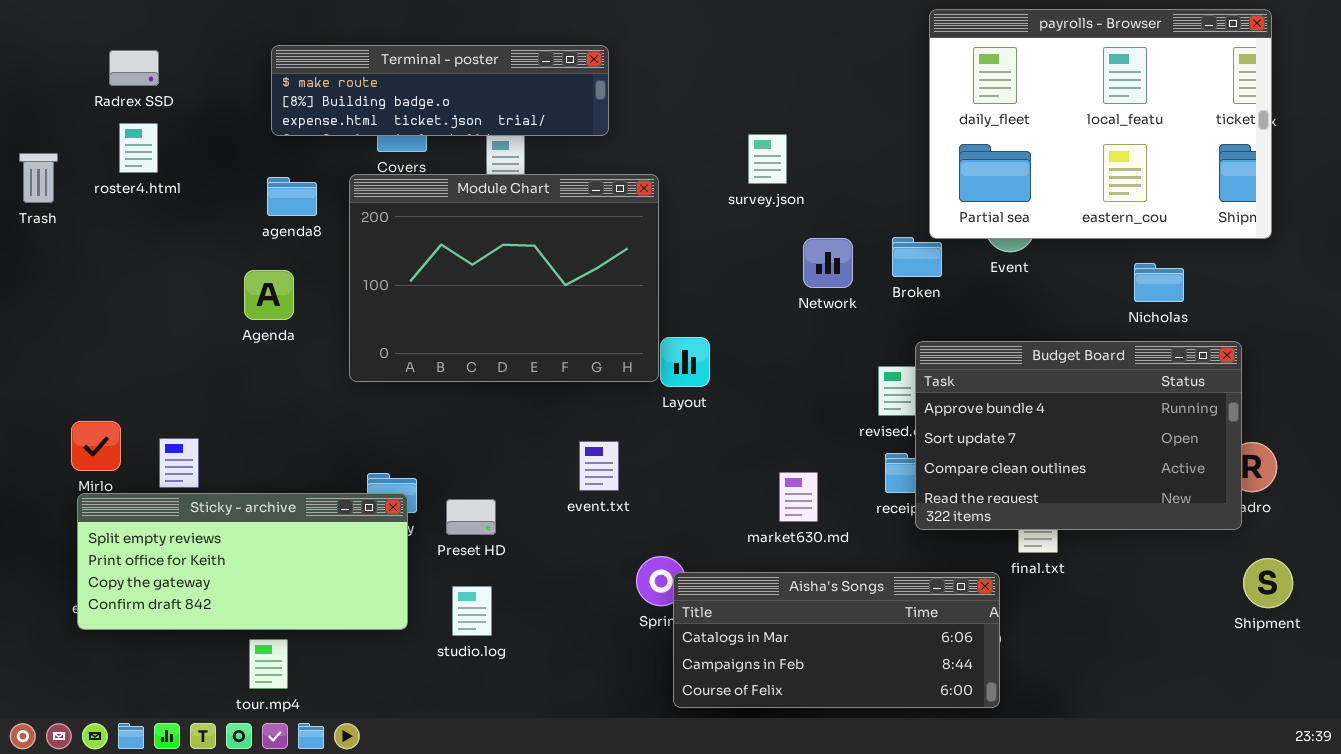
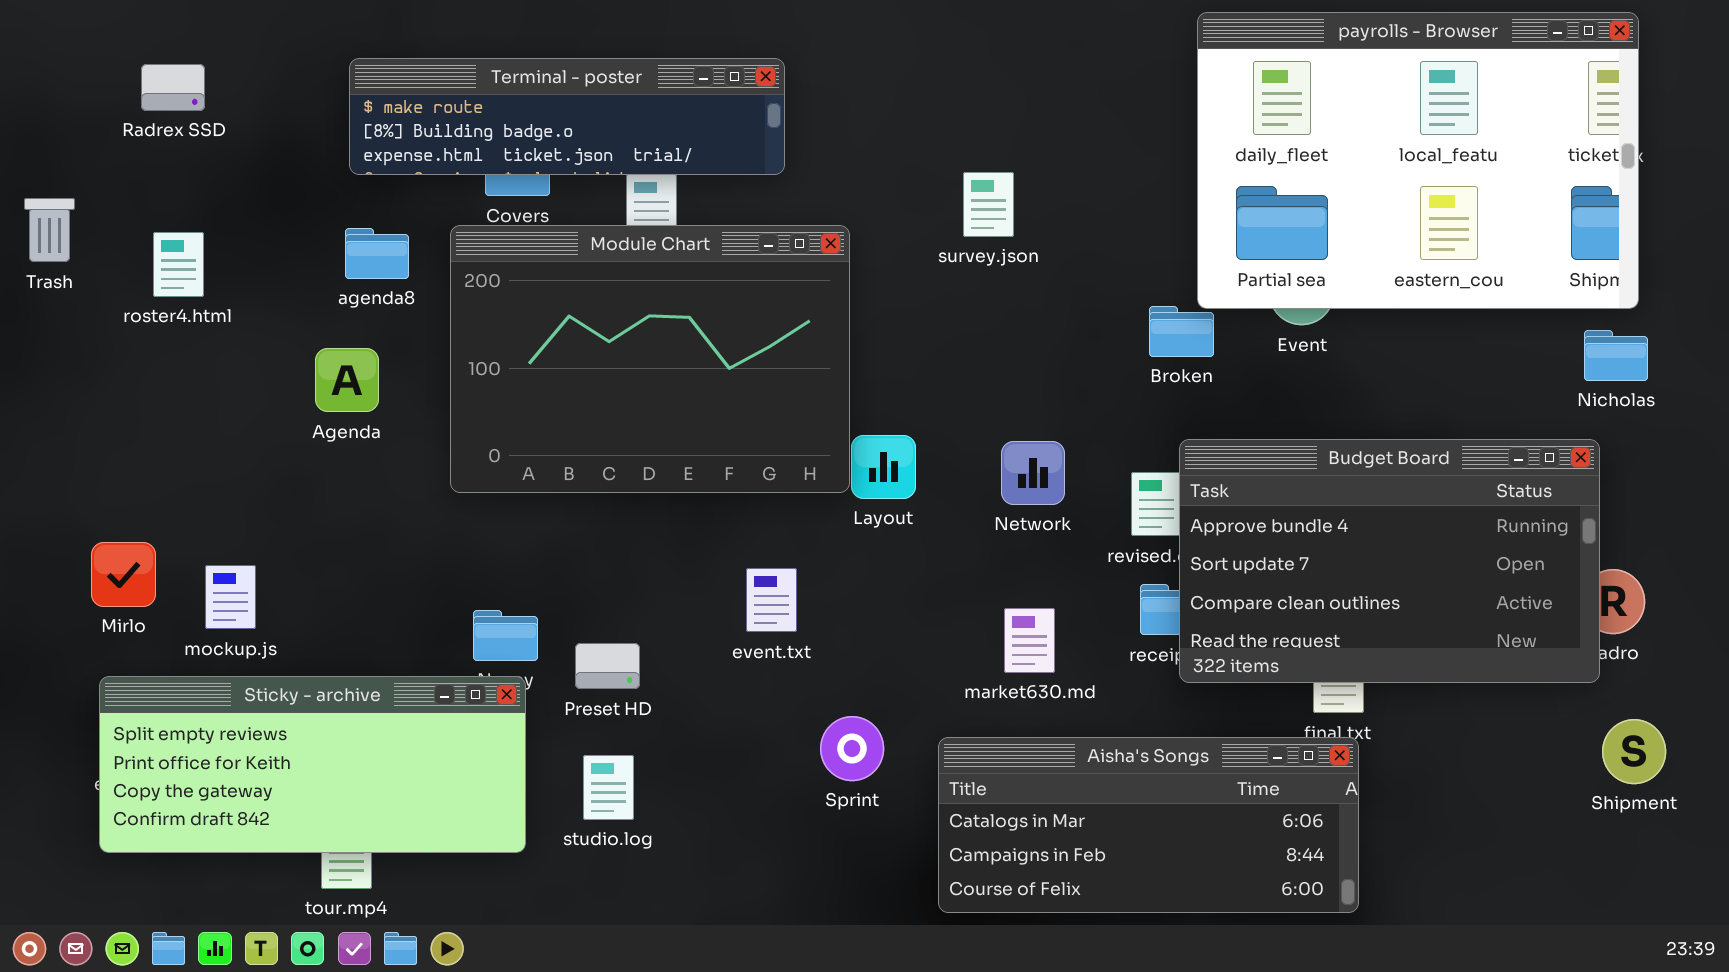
roster4.html: [119,123,158,173] -> [153,232,204,297], moved
Network: [803,238,853,288] -> [1001,441,1065,505], moved
Nicholas: [1134,263,1184,302] -> [1584,330,1648,381], moved
Sticky - archive: [77,493,408,630] -> [99,676,526,853], moved
Aisha's Songs: [673,572,1000,708] -> [938,737,1359,913], moved

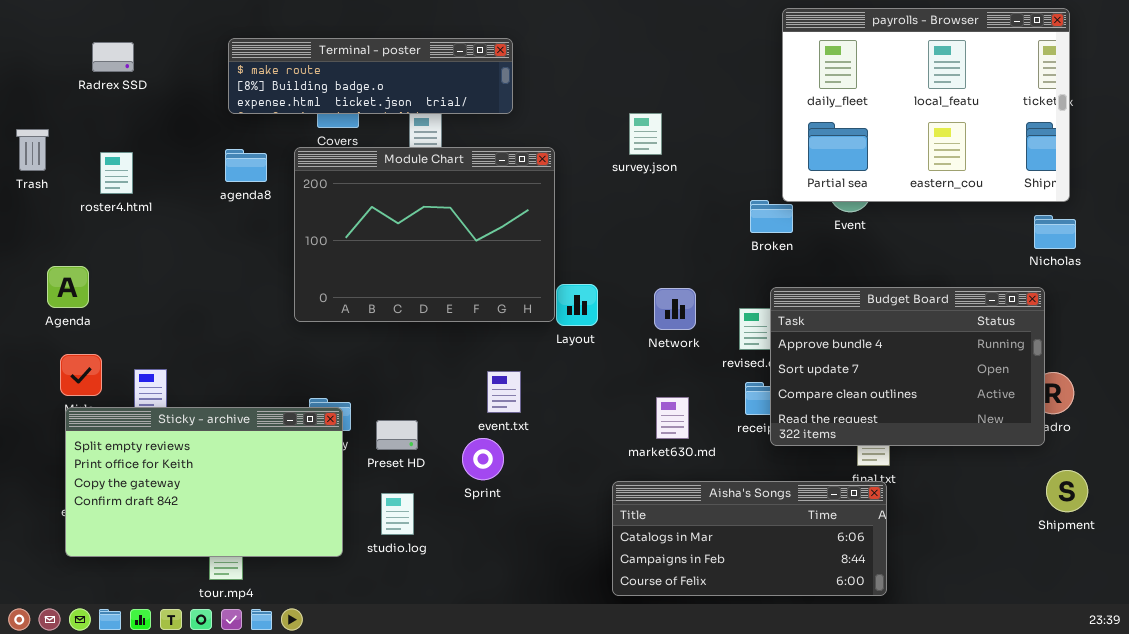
Agenda: [315,348,379,412] -> [47,266,89,308], moved
Sticky - archive: [99,676,526,853] -> [65,407,343,557], resized
Sprint: [820,716,884,781] -> [462,438,504,480], moved

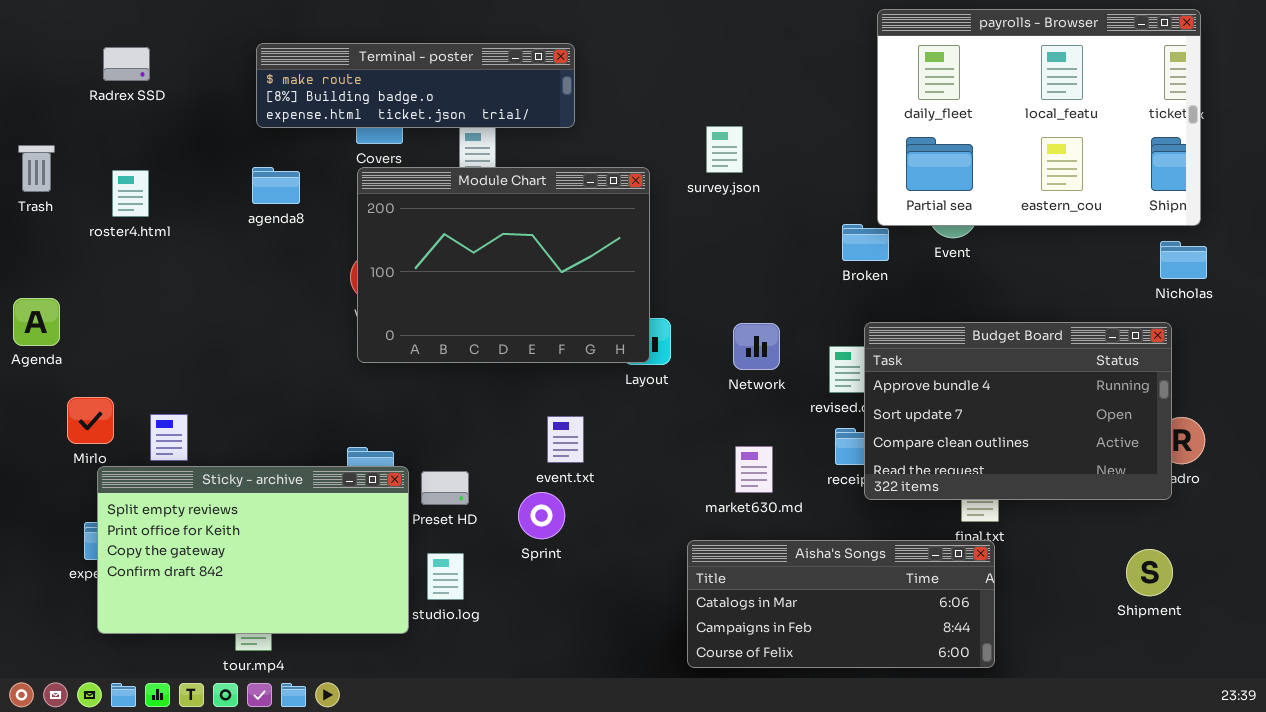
Module Chart: [294,147,555,322] -> [357,167,650,363], moved
Agenda: [47,266,89,308] -> [13,298,60,346], moved
Sticky - archive: [65,407,343,557] -> [97,466,409,634], moved
Shipment: [1046,470,1088,512] -> [1126,549,1173,596], moved

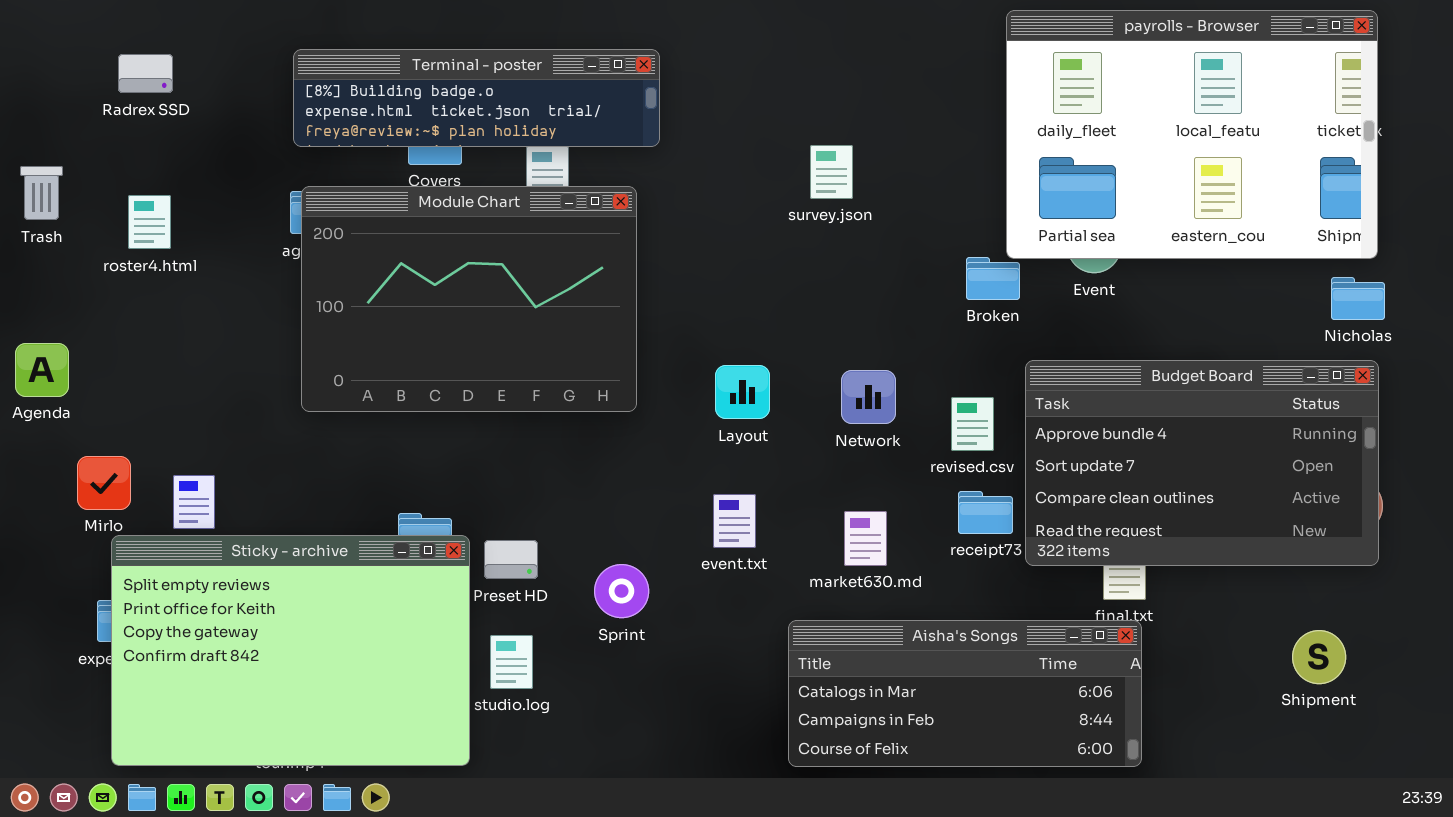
Terminal - poster: [256,43,575,128] -> [293,49,660,147], scrolled down 1 row
Module Chart: [357,167,650,363] -> [301,186,637,412], moved
Budget Board: [864,322,1172,500] -> [1025,360,1379,566], moved
event.txt: [547,416,584,463] -> [713,494,756,548], moved
Sticky - archive: [97,466,409,634] -> [111,535,470,766], resized

